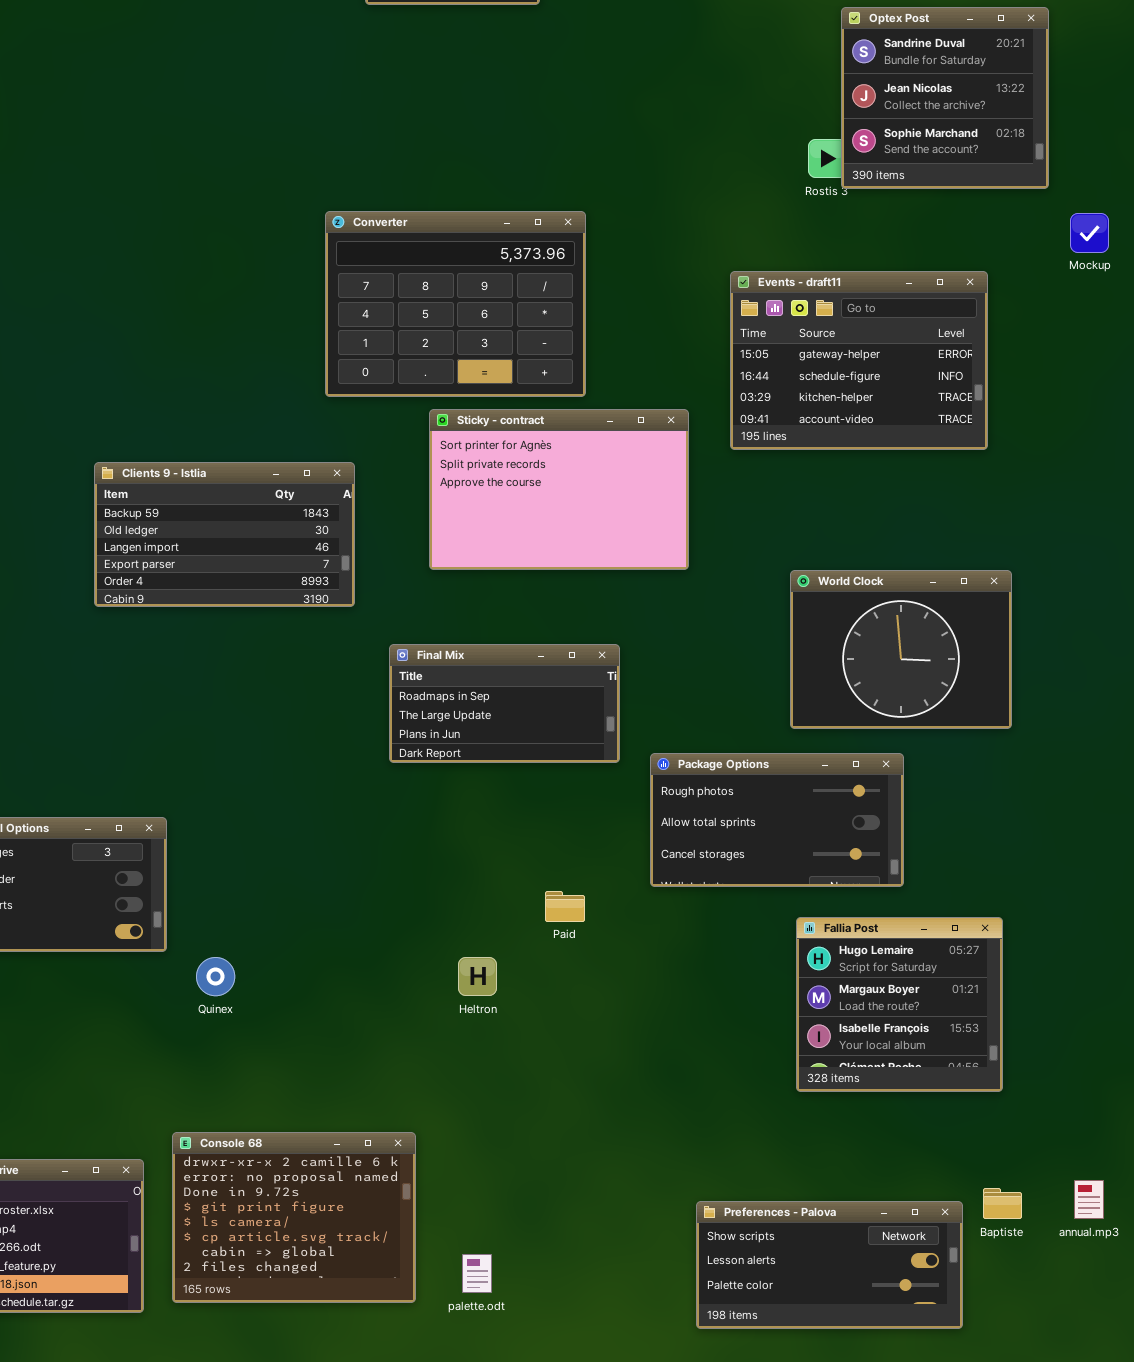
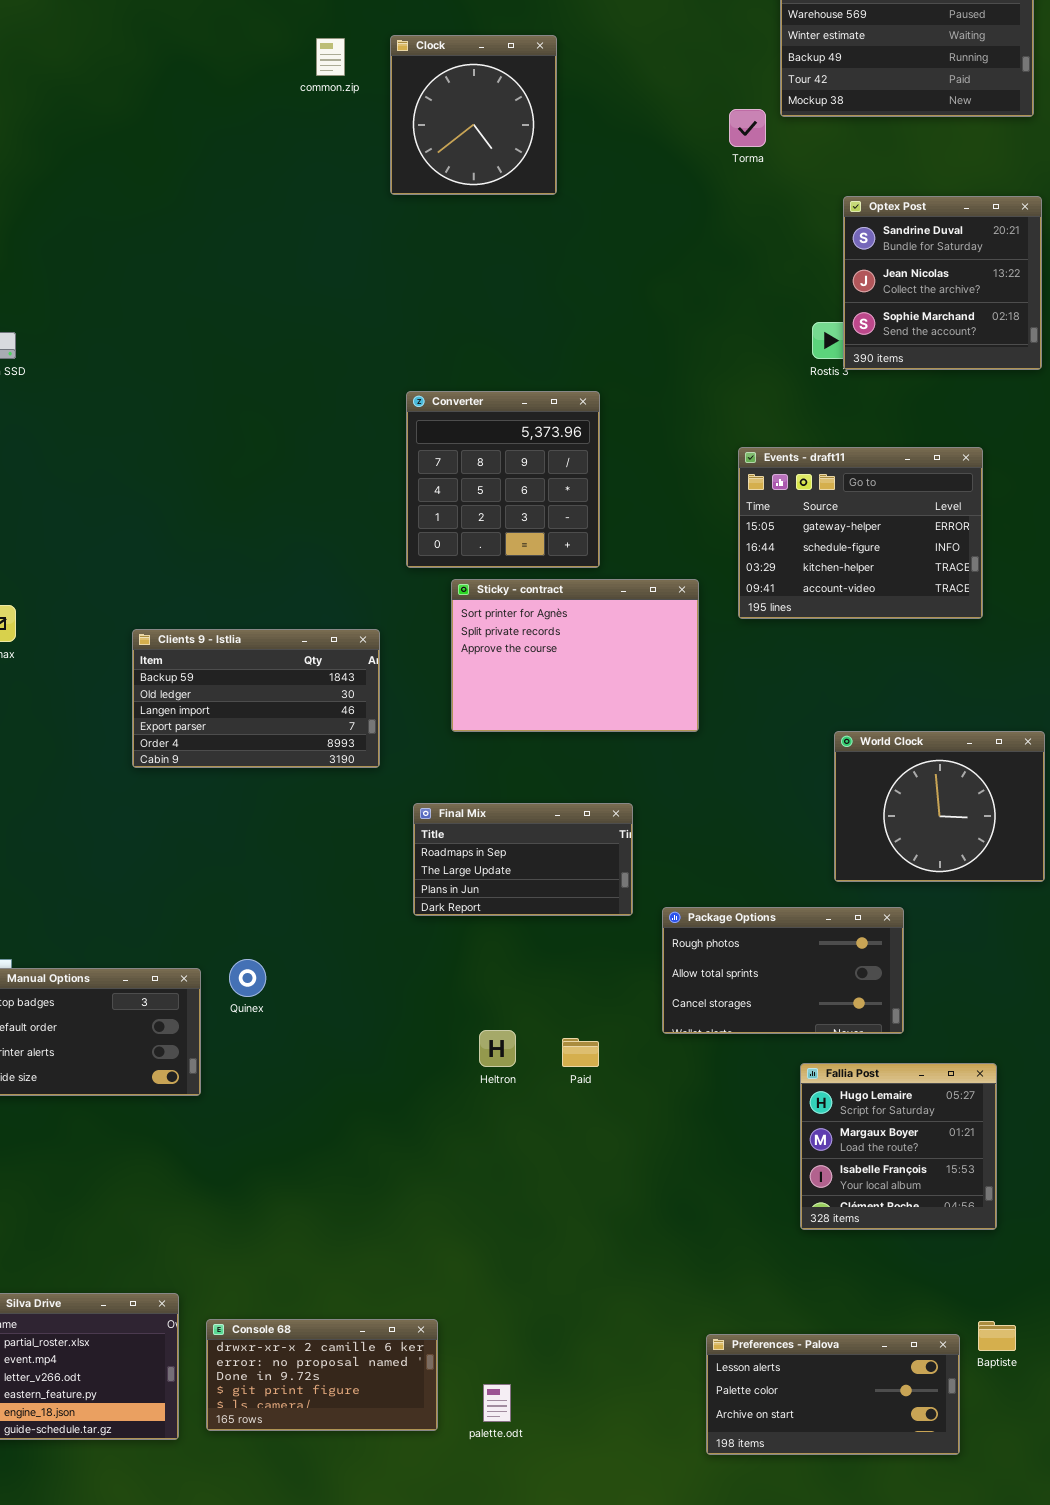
Converter: [325,211,586,397] -> [406,391,600,568], resized
World Clock: [790,570,1012,729] -> [834,731,1045,882], moved
Quinex: [196,957,235,996] -> [229,959,266,997], moved
Heltron: [458,957,497,996] -> [479,1030,516,1067], moved
Console 68: [172,1132,416,1303] -> [206,1319,438,1431], resized
Preferences - Palova: [696,1201,963,1329] -> [706,1334,960,1455], scrolled down 1 row

